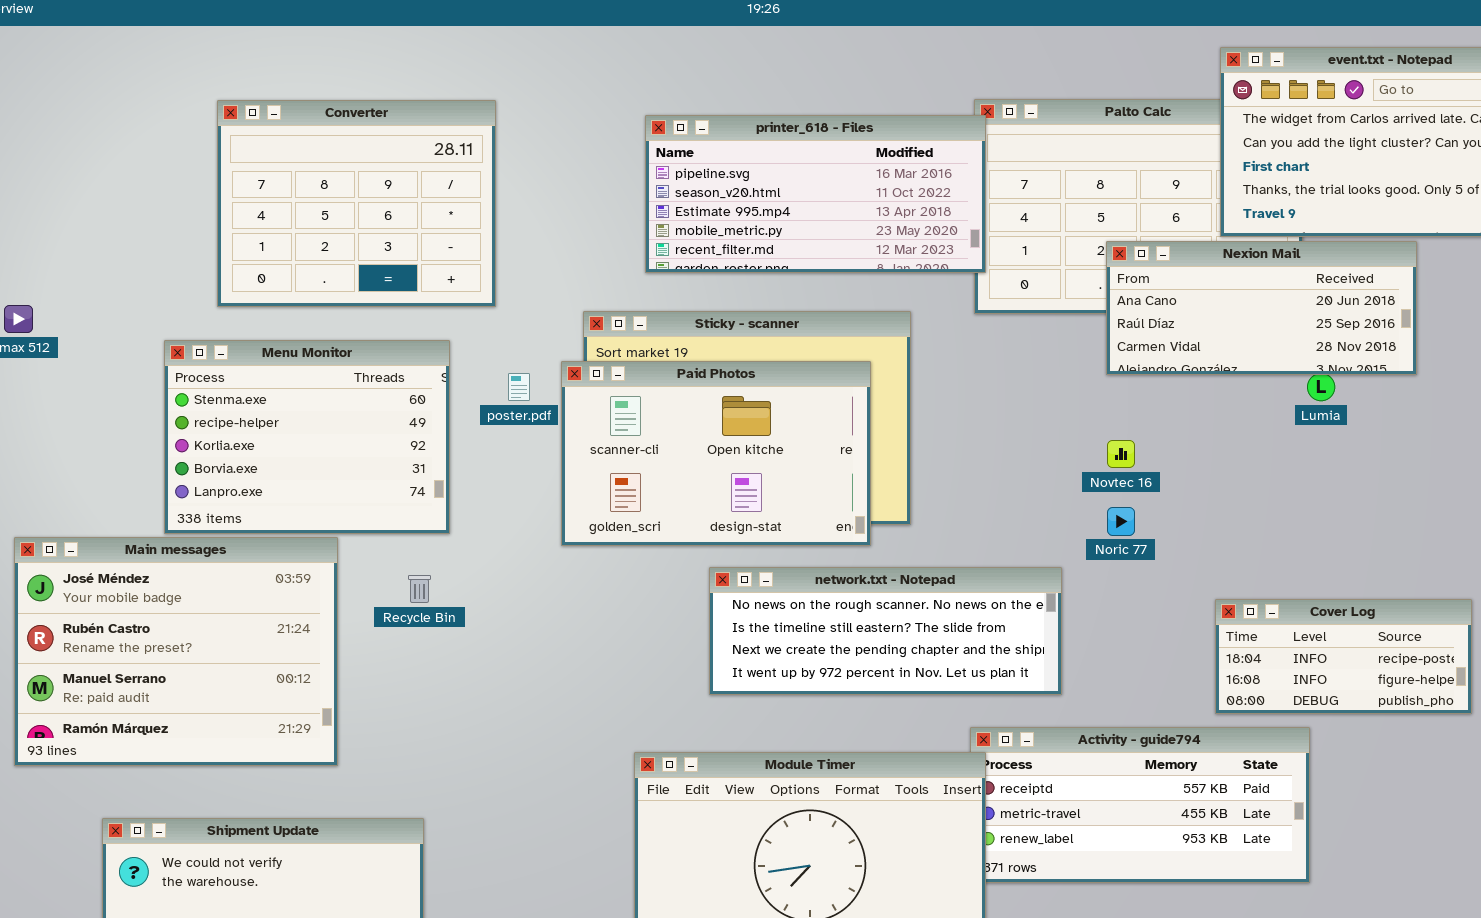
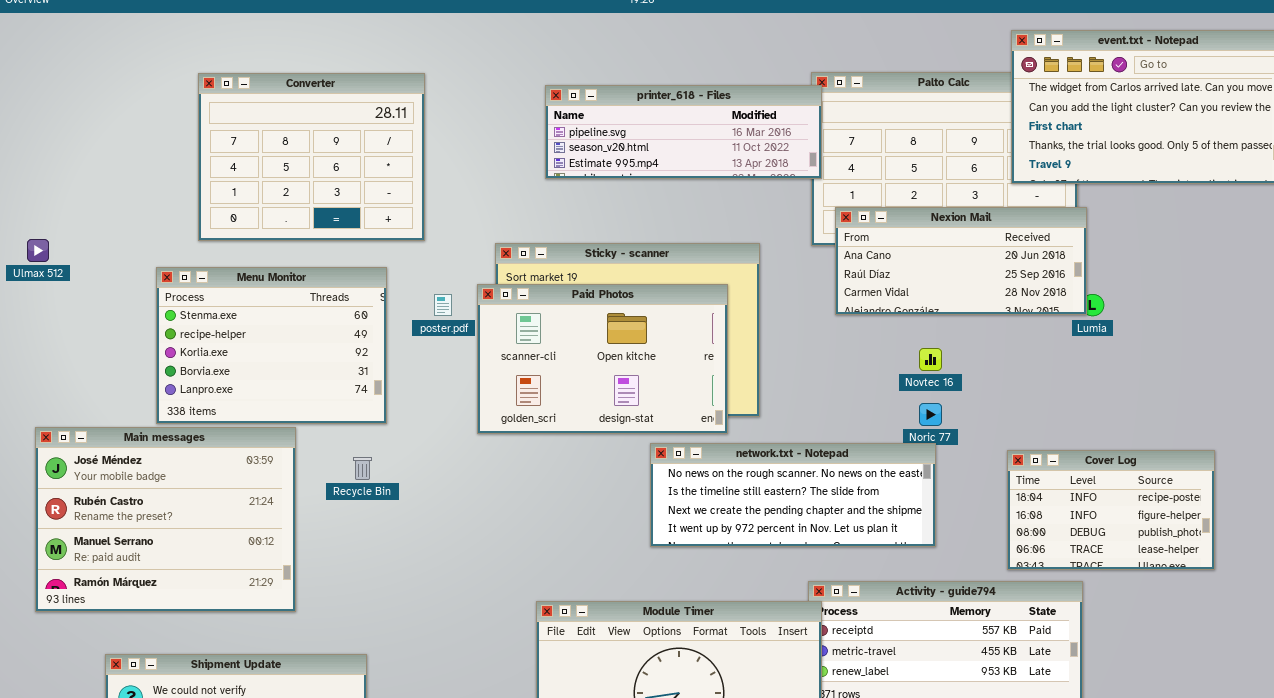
printer_618 - Files: [645,115,986,273] -> [545,85,822,179], resized
Nexion Mail: [1106,241,1417,375] -> [835,207,1087,315], moved
network.txt - Notepad: [709,567,1062,695] -> [650,443,936,547], moved
Cover Log: [1215,599,1472,714] -> [1007,450,1215,570], resized

